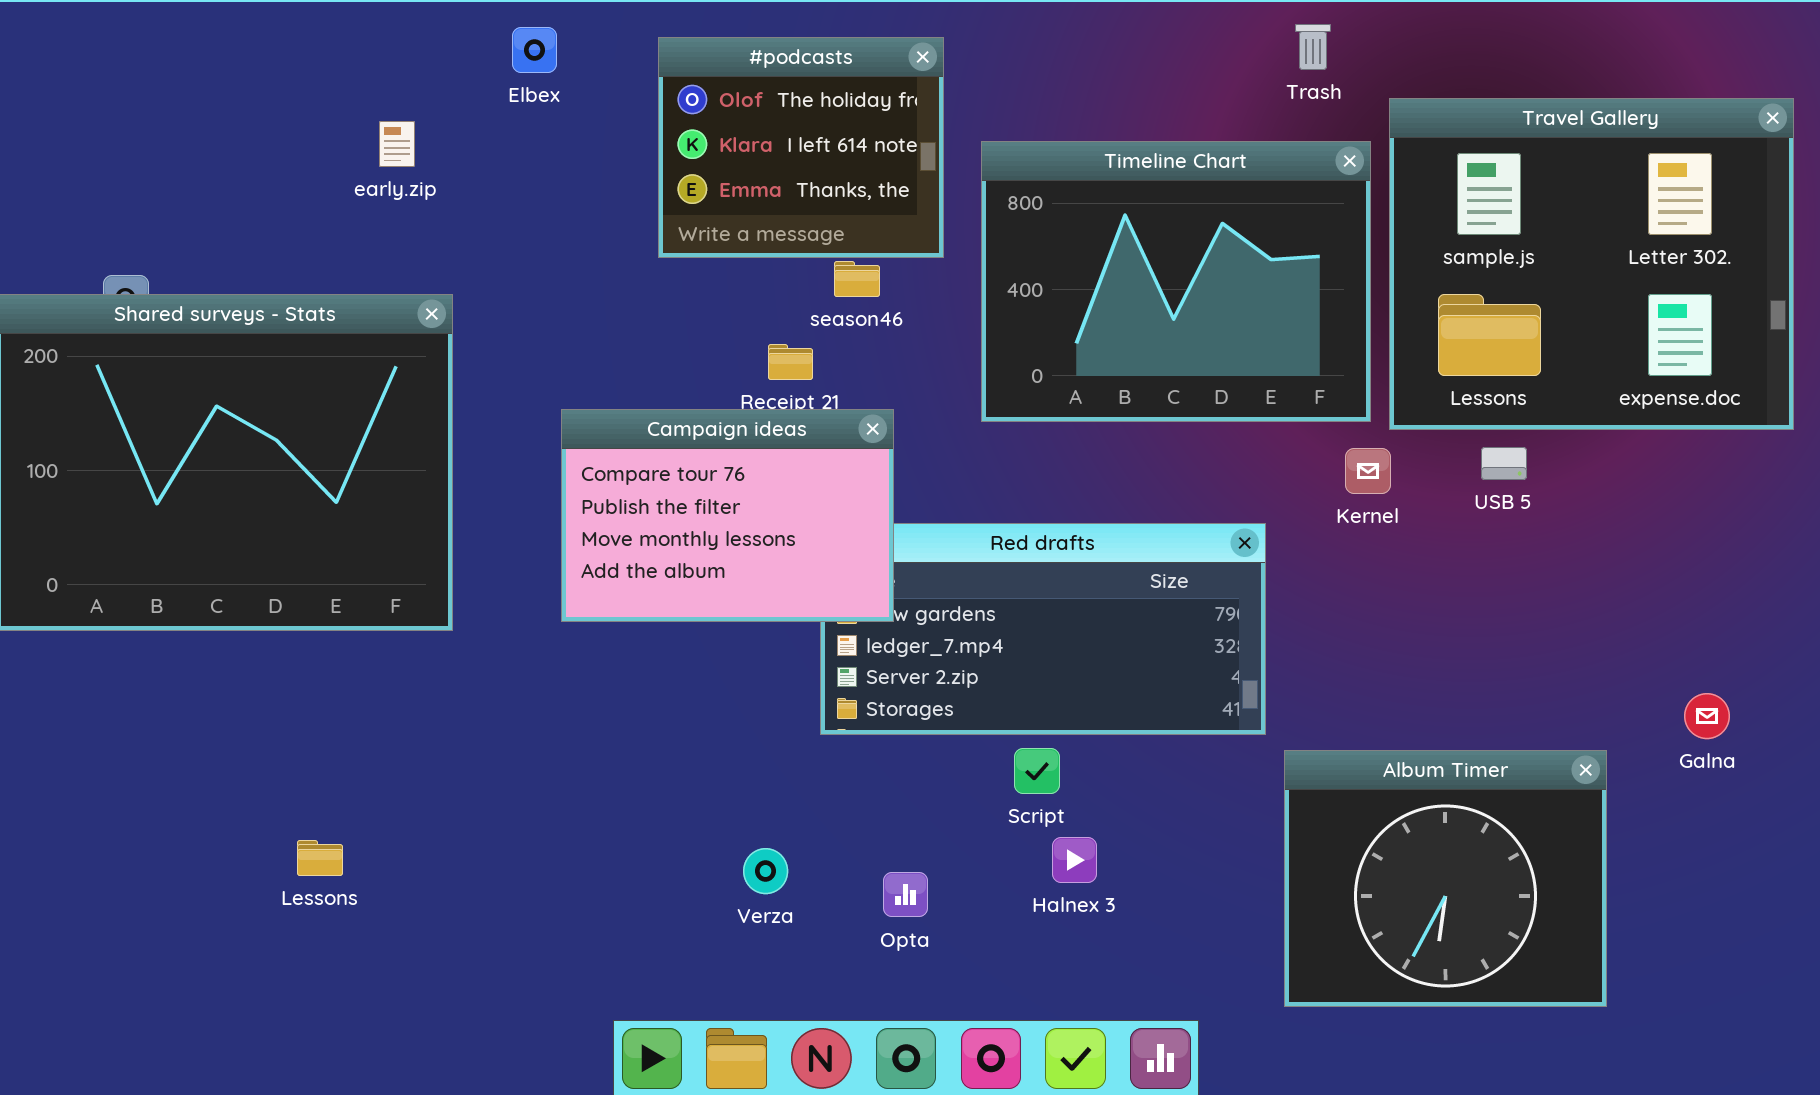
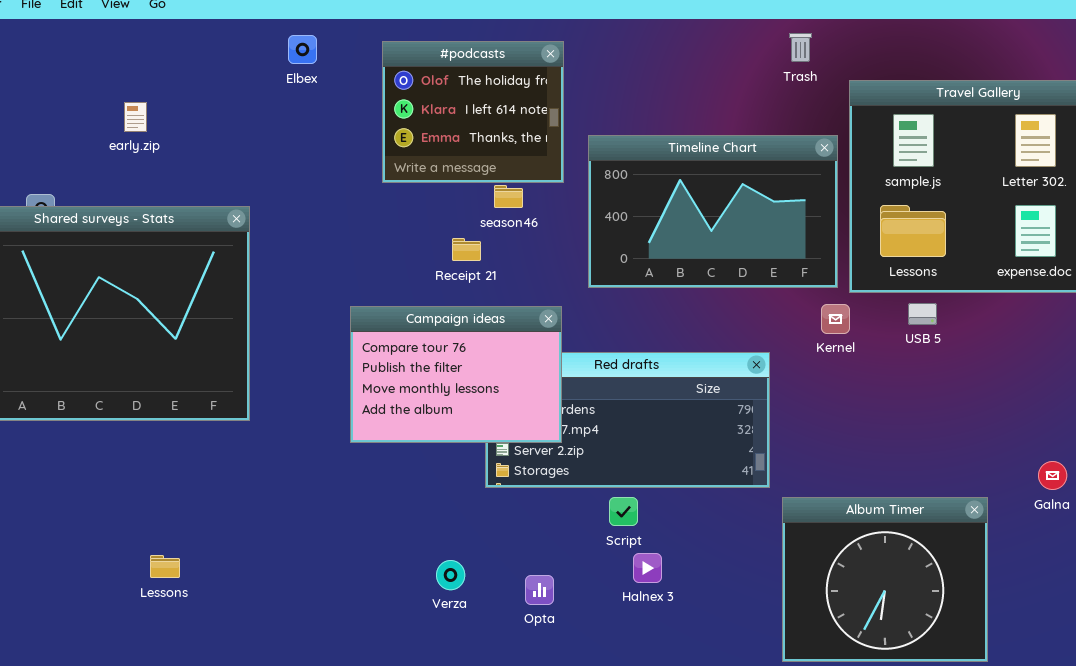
early.zip: [379,121,415,167] -> [124,102,147,132], moved
Timeline Chart: [981,141,1371,422] -> [588,135,838,288], resized
Campaign ideas: [561,409,894,622] -> [350,306,562,443], moved

